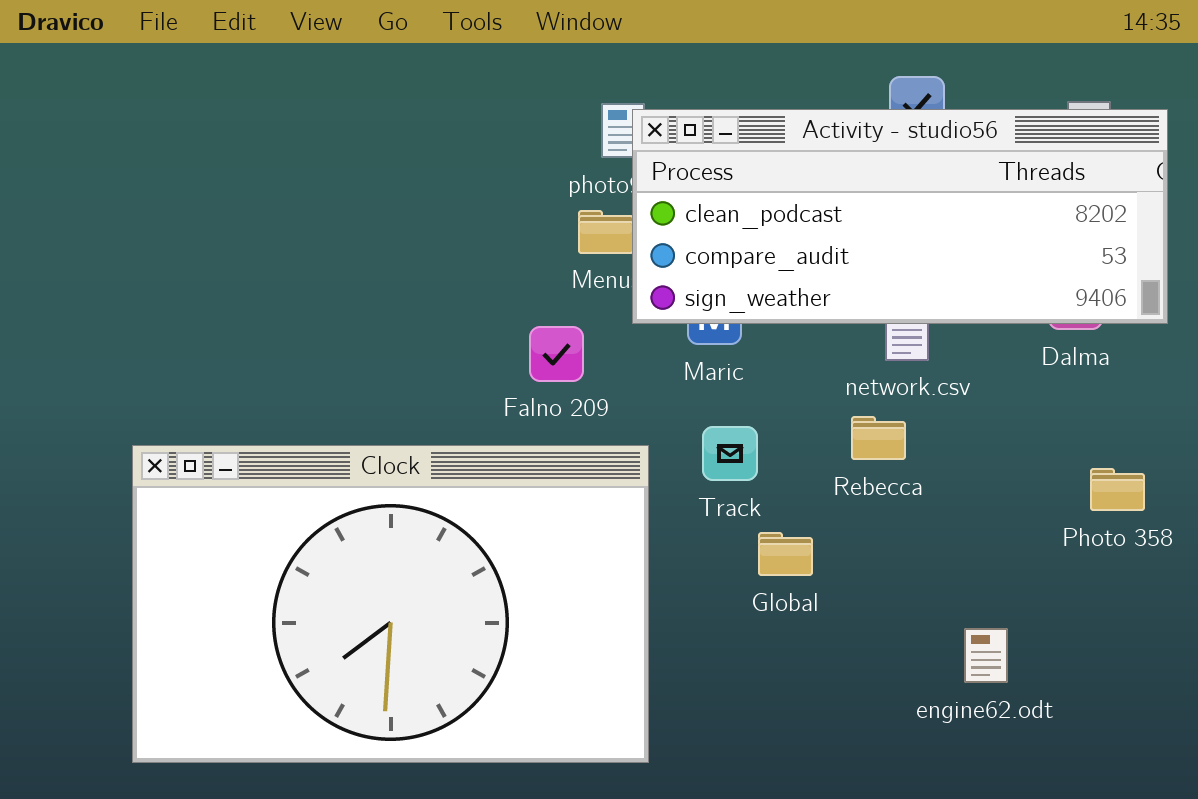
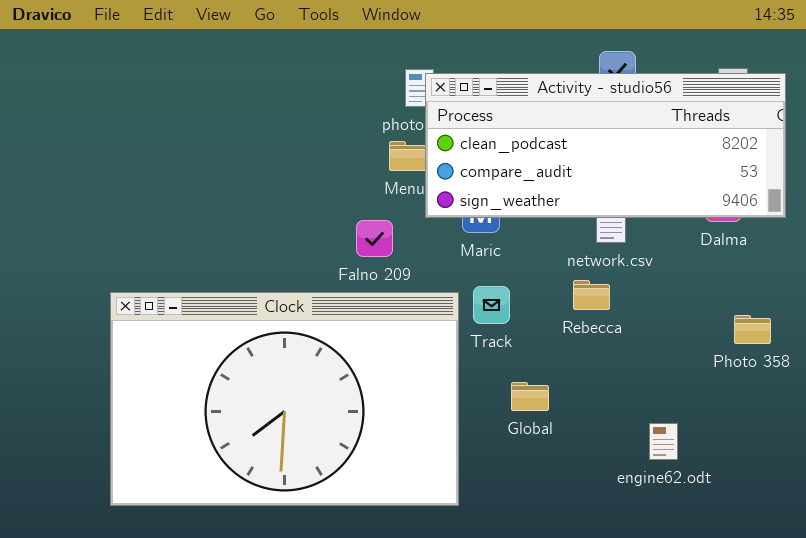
Clock: [132,445,649,763] -> [110,292,459,506], moved
Global: [758,532,813,576] -> [511,382,549,411], moved

